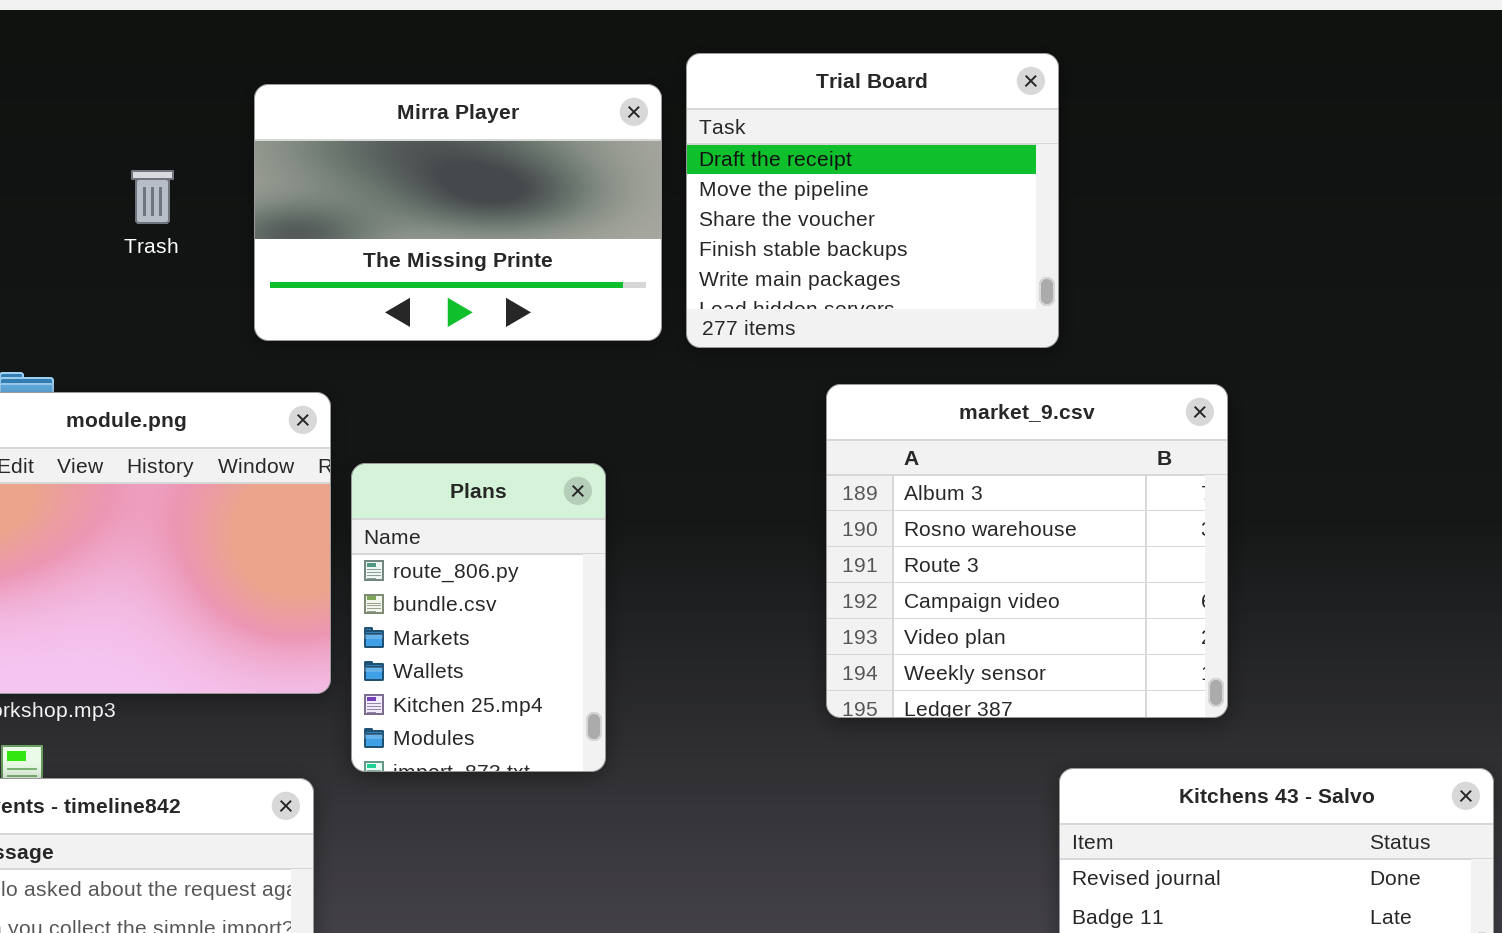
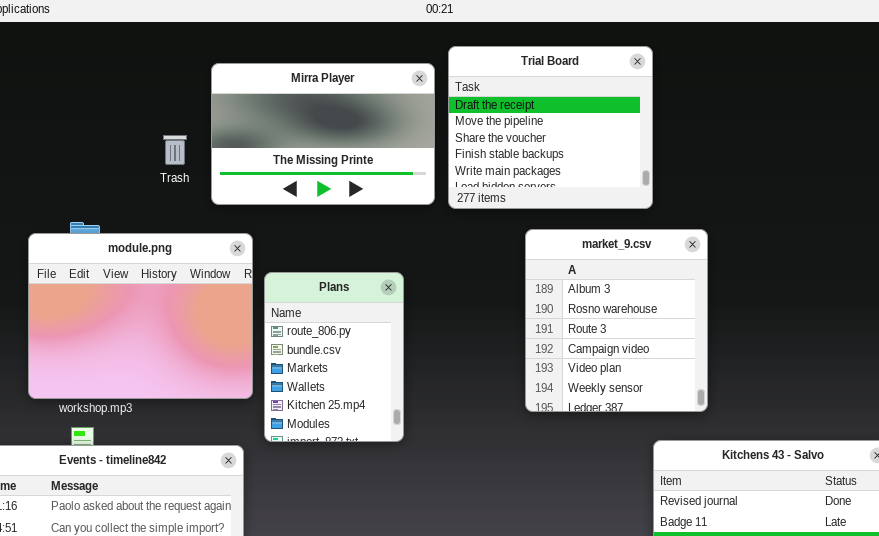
Trash: [131,170,174,224] -> [163,135,187,165], moved
market_9.csv: [826,384,1228,718] -> [525,229,708,412], resized

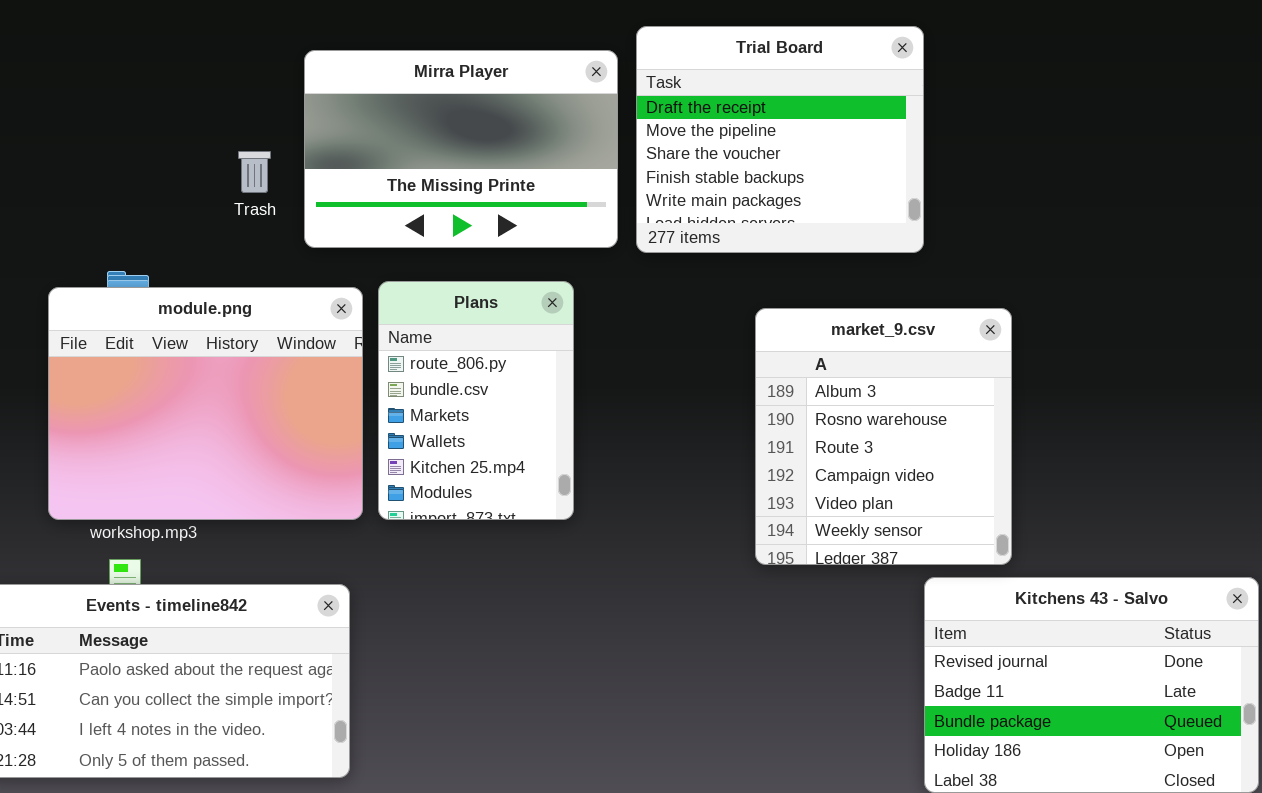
market_9.csv: [525,229,708,412] -> [755,308,1012,565], moved
Plans: [264,272,404,442] -> [378,281,574,520], moved

